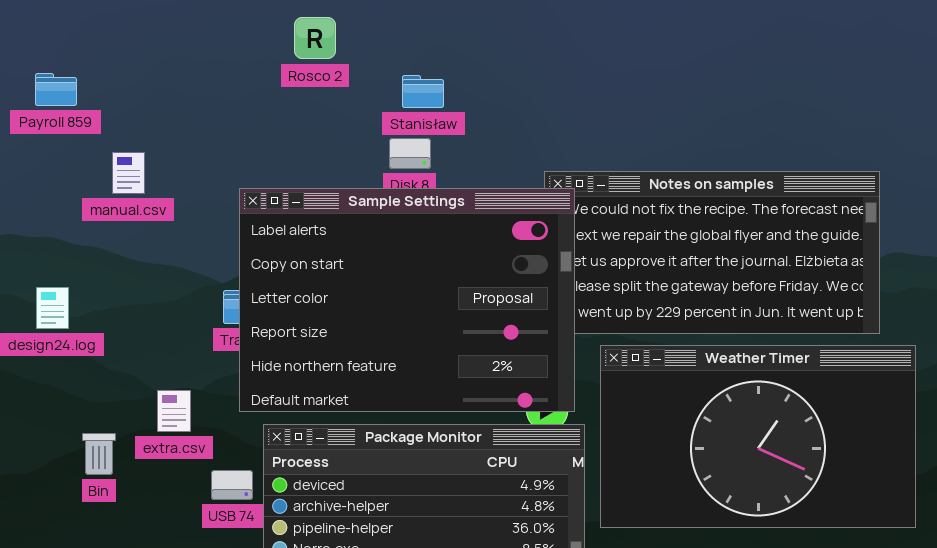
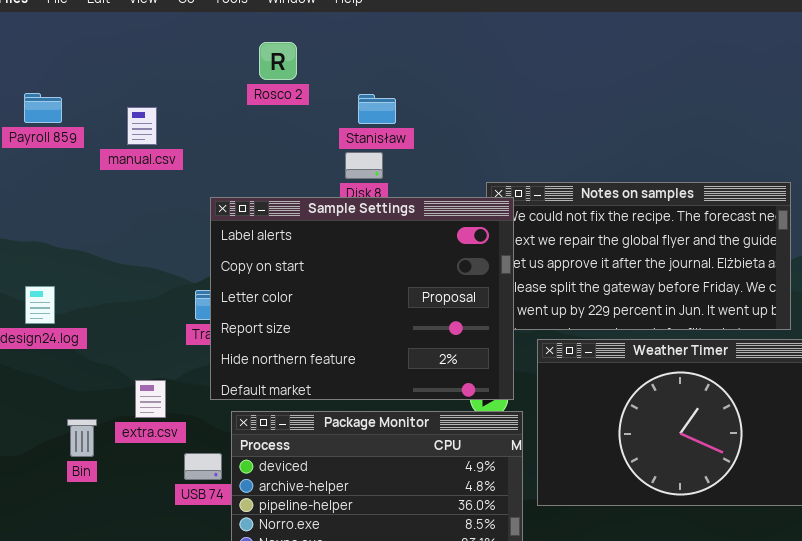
manual.csv: [112,152,145,194] -> [127,107,157,145], moved

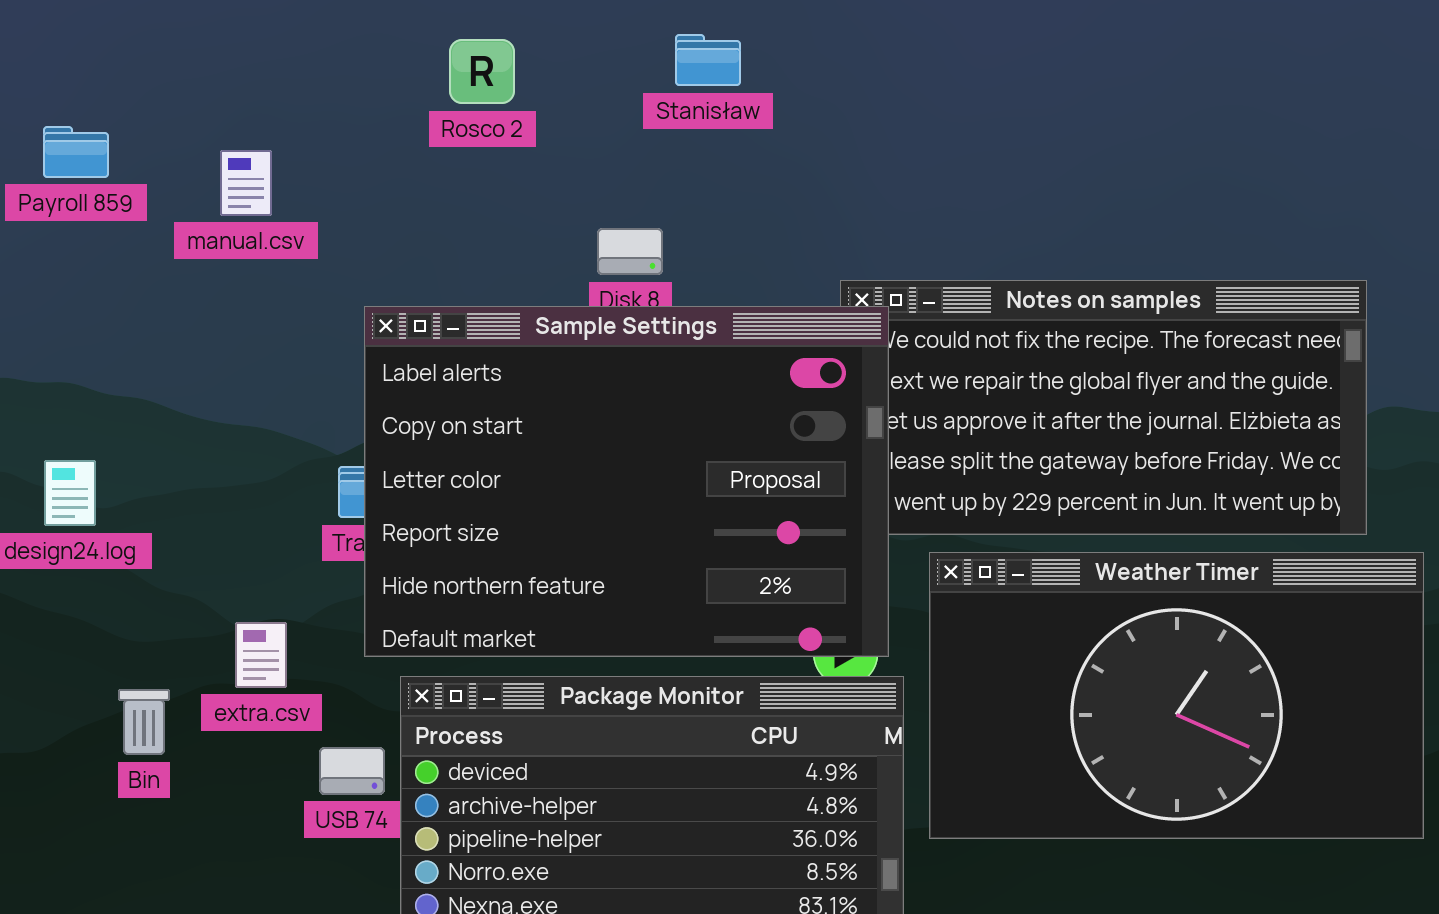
Stanisław: [358,94,396,124] -> [675,34,741,86], moved

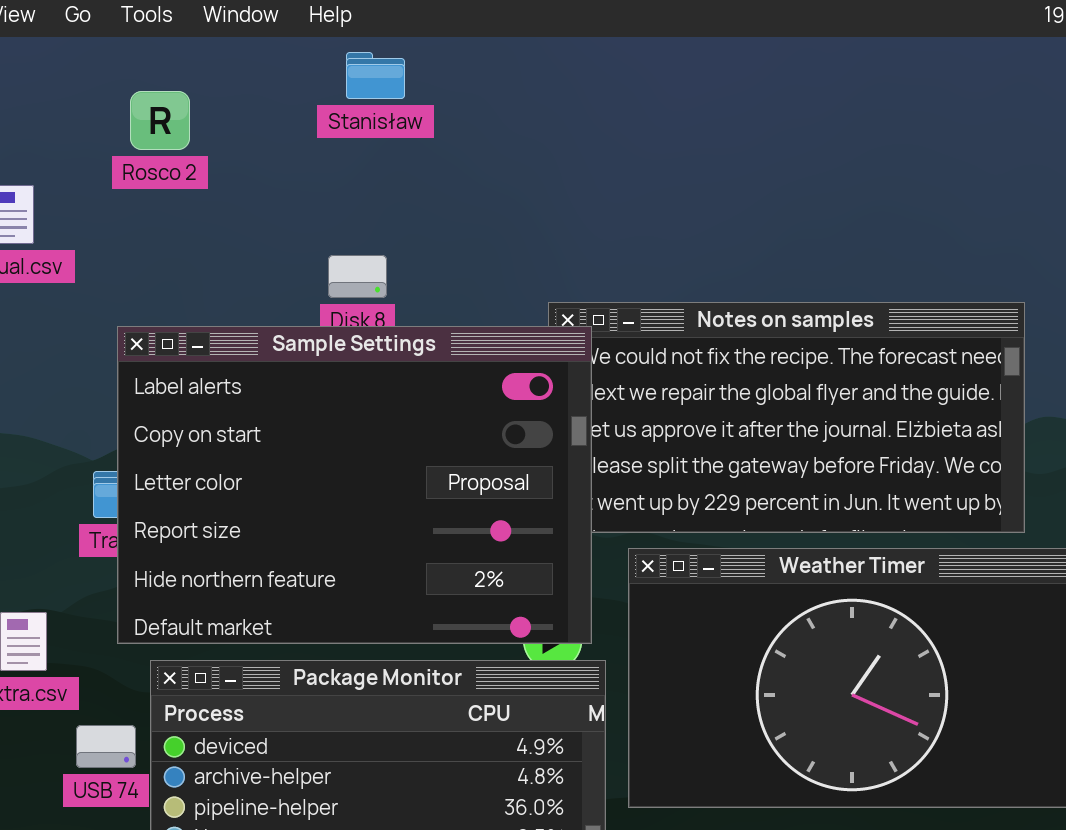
Stanisław: [675,34,741,86] -> [346,52,405,99], moved
Rosco 2: [449,39,515,104] -> [130,91,190,150], moved

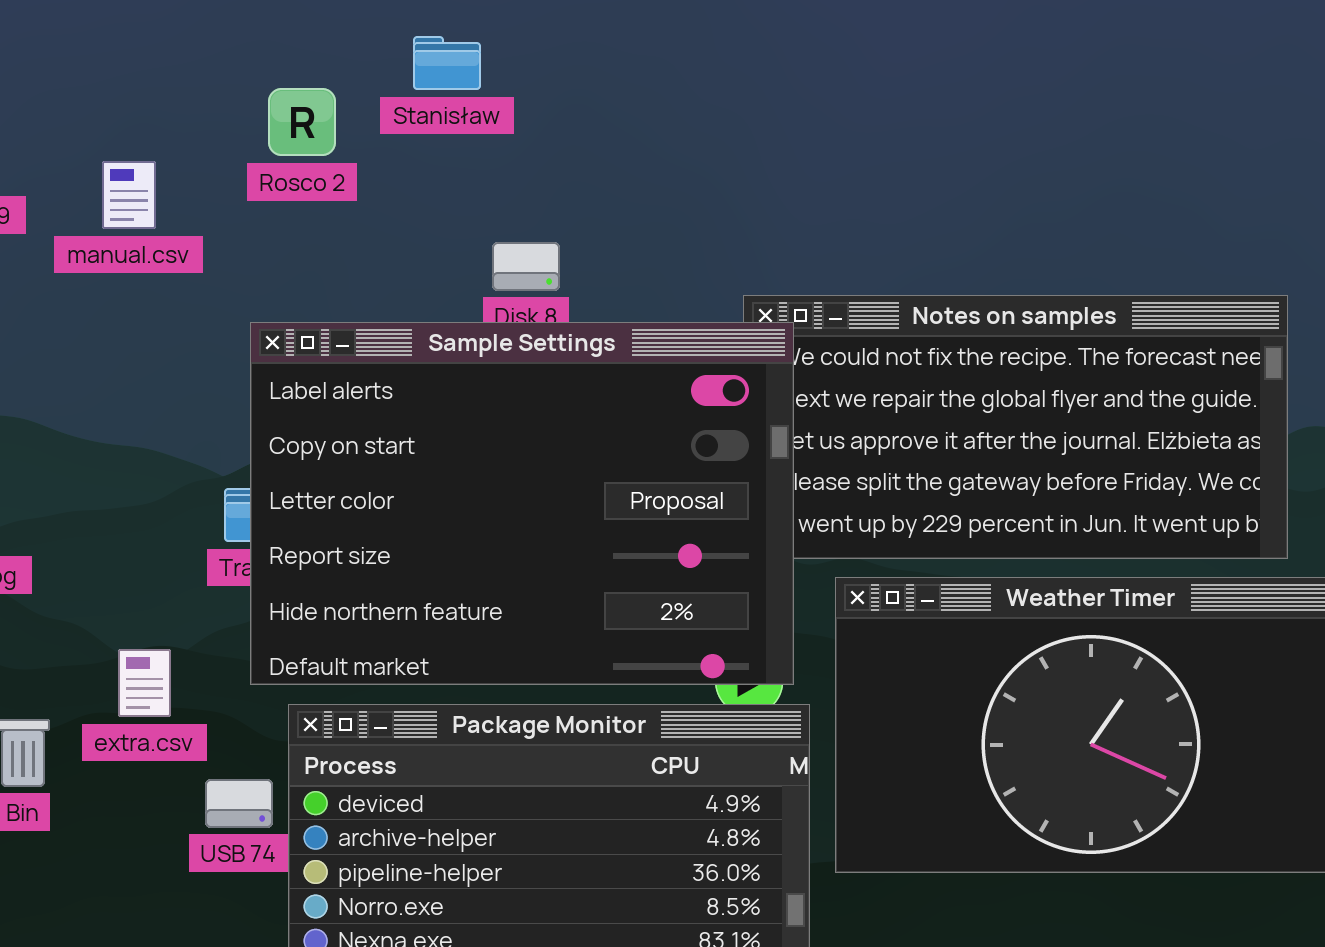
Stanisław: [346,52,405,99] -> [413,36,481,90], moved
Rosco 2: [130,91,190,150] -> [268,88,336,156], moved

